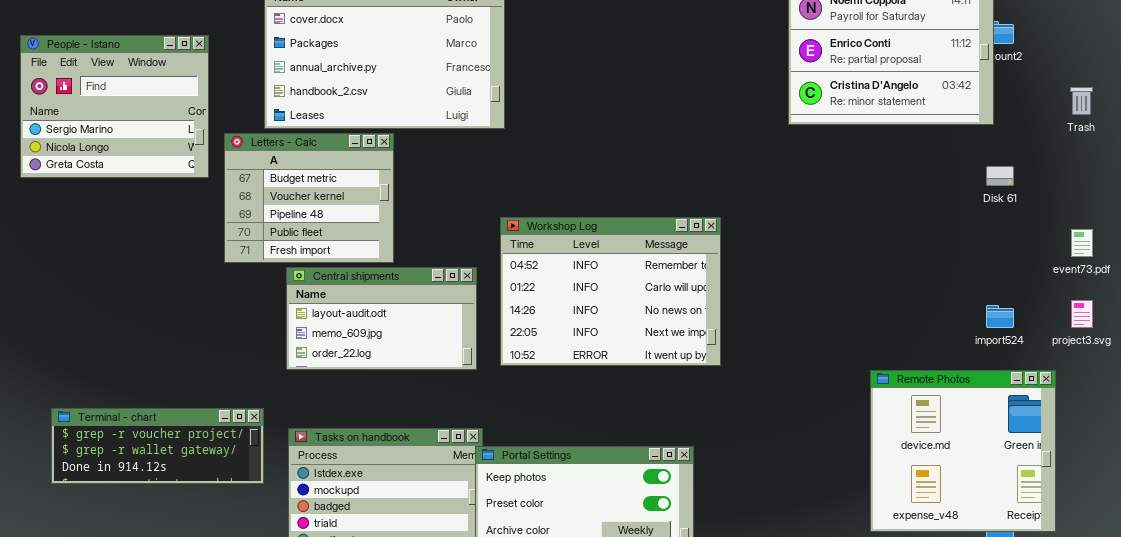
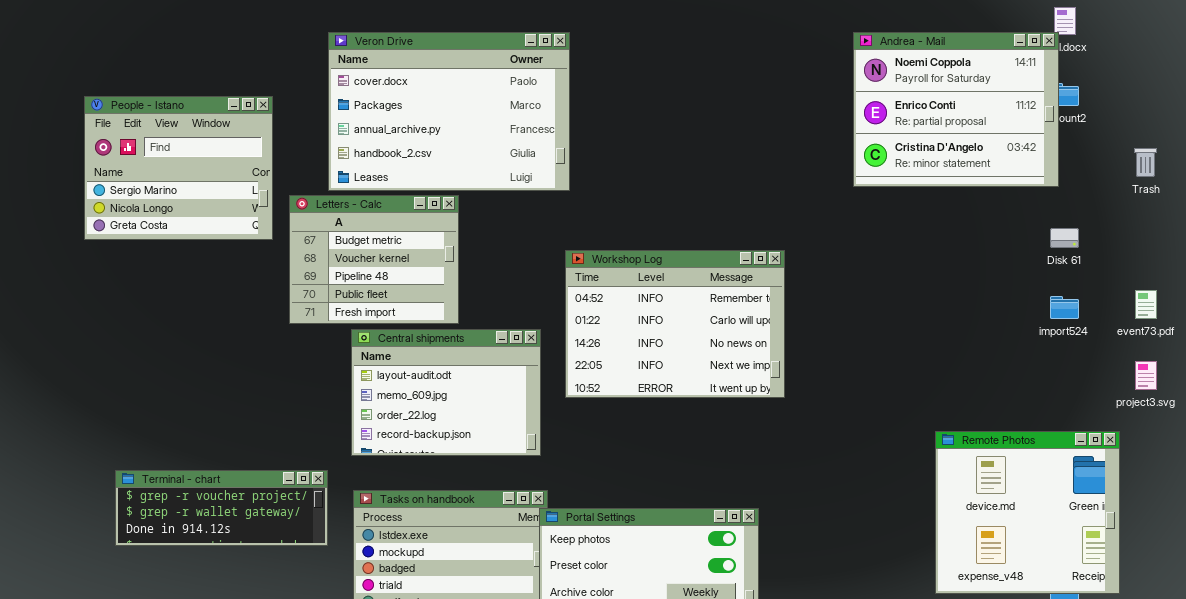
Workshop Log: [500,217,721,366] -> [565,250,785,398], moved
Central shipments: [286,267,477,370] -> [351,329,541,456], resized
import524: [986,305,1014,328] -> [1050,296,1079,319], moved

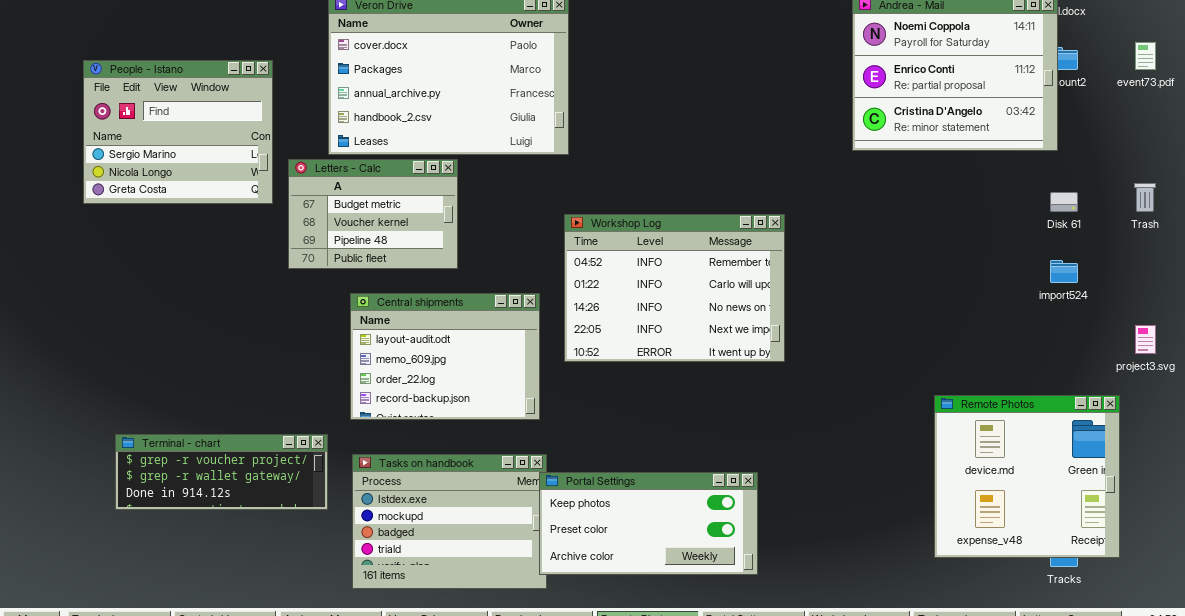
Trash: [1134,148,1157,177] -> [1134,183,1156,212], moved
Letters - Calc: [289,195,459,324] -> [288,159,458,269], resized
event73.pdf: [1135,290,1157,319] -> [1135,42,1156,70], moved

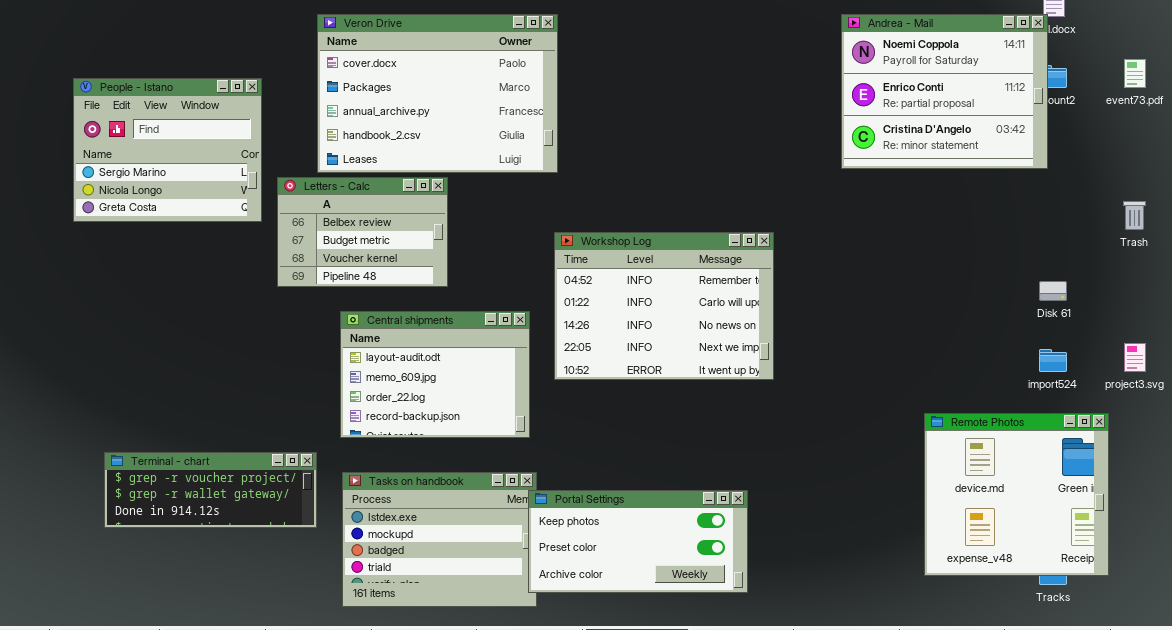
Letters - Calc: [288,159,458,269] -> [277,177,448,287], scrolled up 1 row
Disk 61: [1050,192,1078,212] -> [1039,281,1067,301], moved
import524: [1050,260,1078,283] -> [1039,349,1067,372], moved

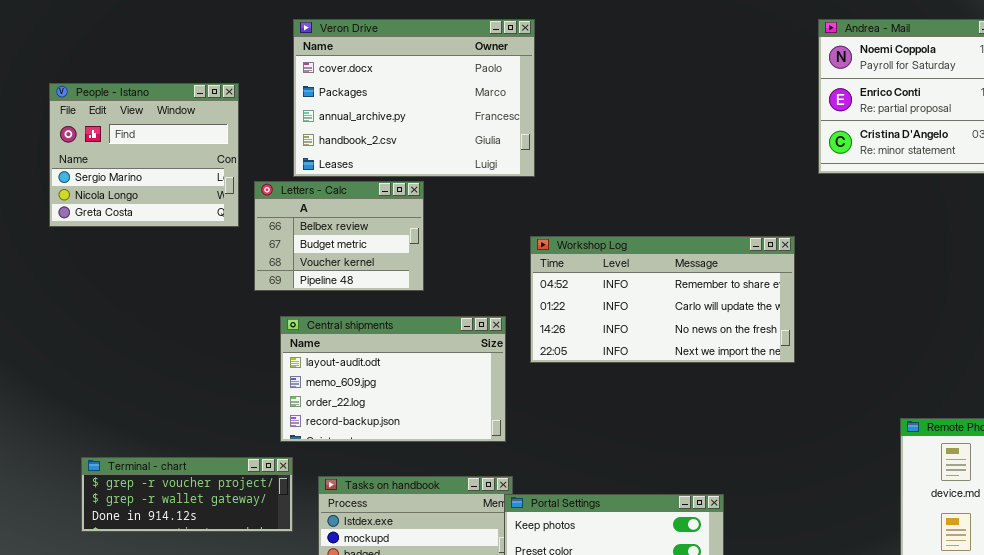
Workshop Log: [554,232,774,380] -> [530,236,795,363], resized
Central shipments: [340,311,530,438] -> [280,316,506,442], resized

